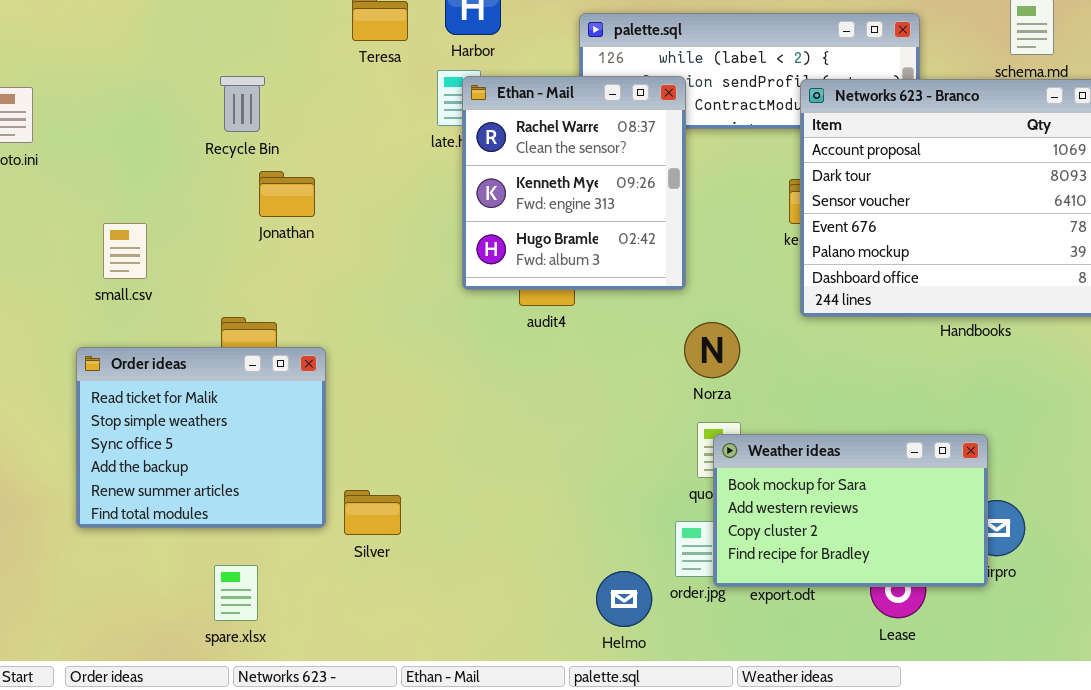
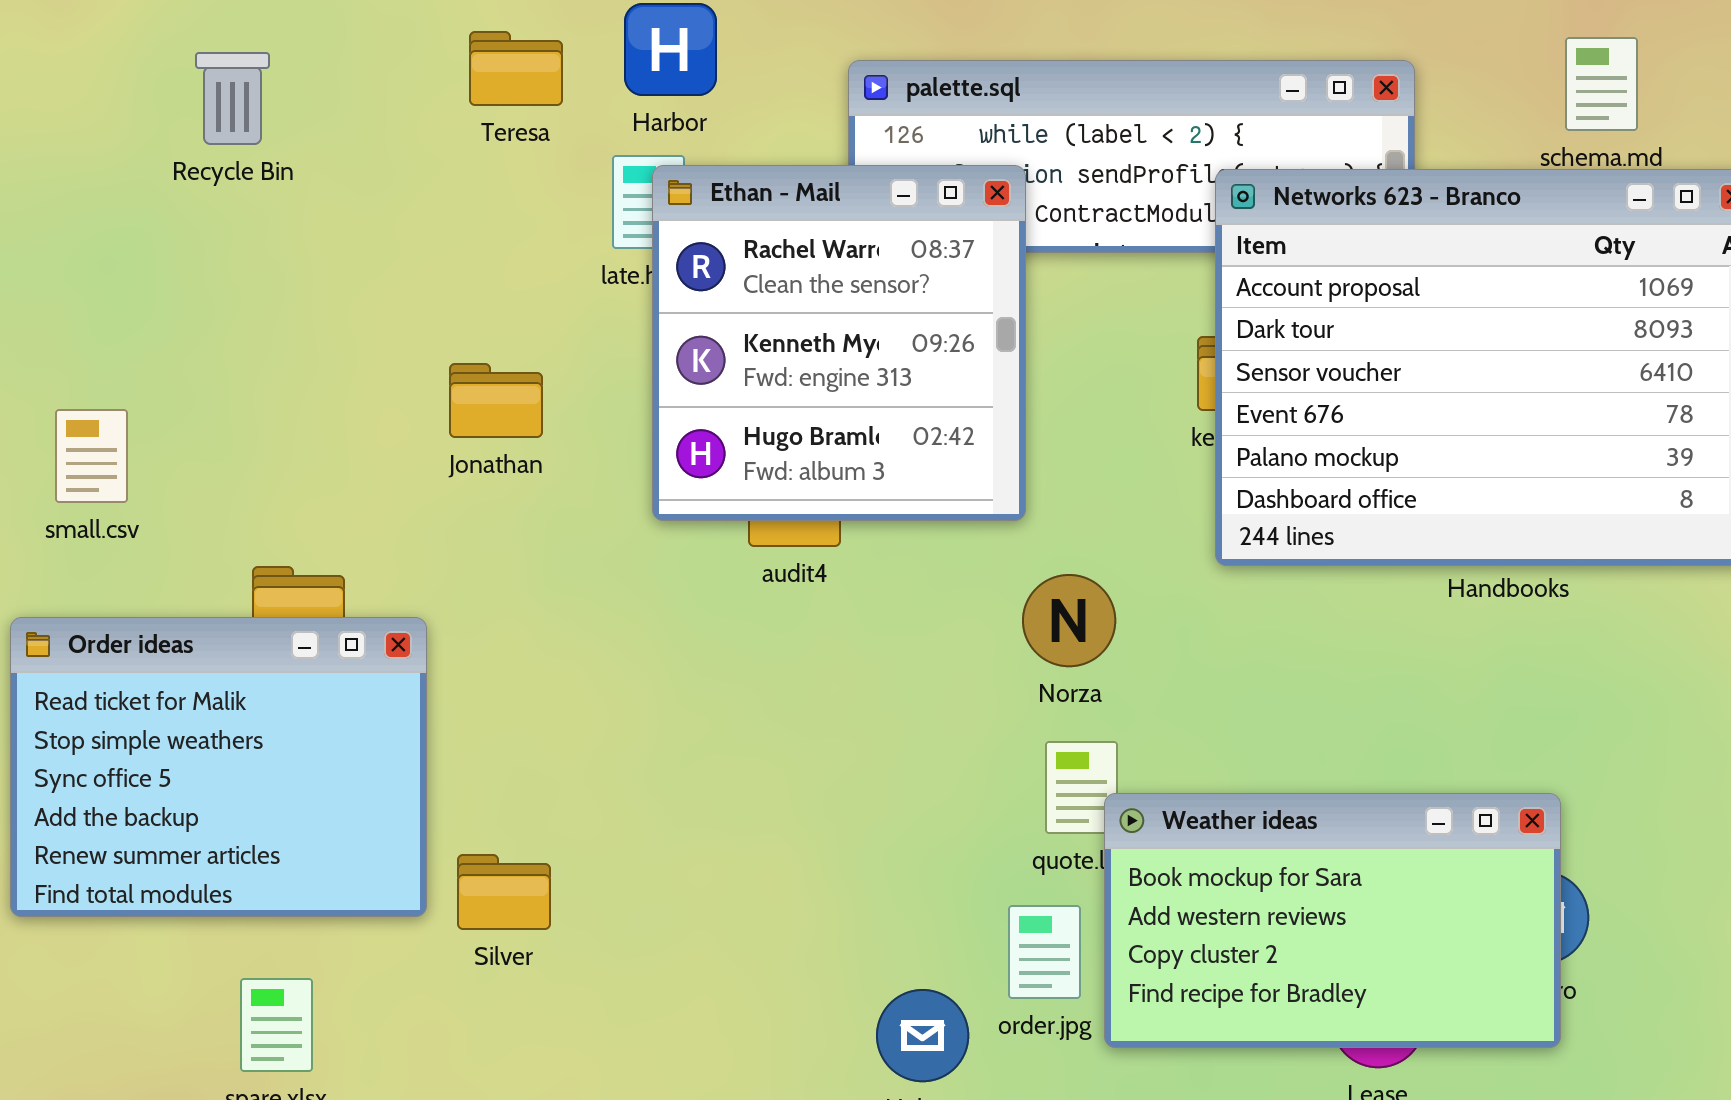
Recycle Bin: [220,76,265,132] -> [195,52,270,145], moved
Jonathan: [259,171,315,217] -> [449,363,543,438], moved
Weather ideas: [713,434,988,587] -> [1104,793,1561,1048], moved

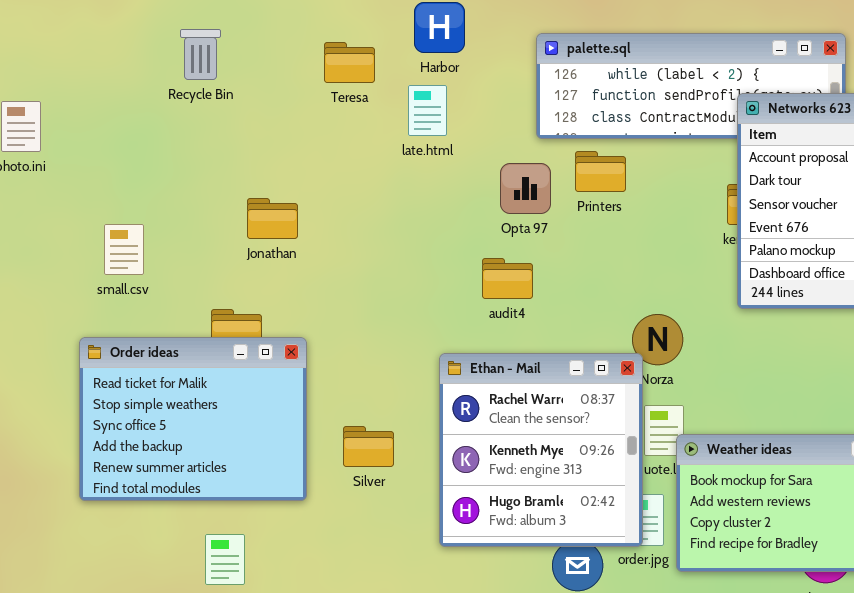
Teresa: [469,31,563,106] -> [324,42,375,83], moved
Ethan - Mail: [652,165,1026,521] -> [439,353,643,547], moved
Jonathan: [449,363,543,438] -> [247,198,298,239], moved
Silver: [457,854,551,930] -> [343,426,394,467], moved

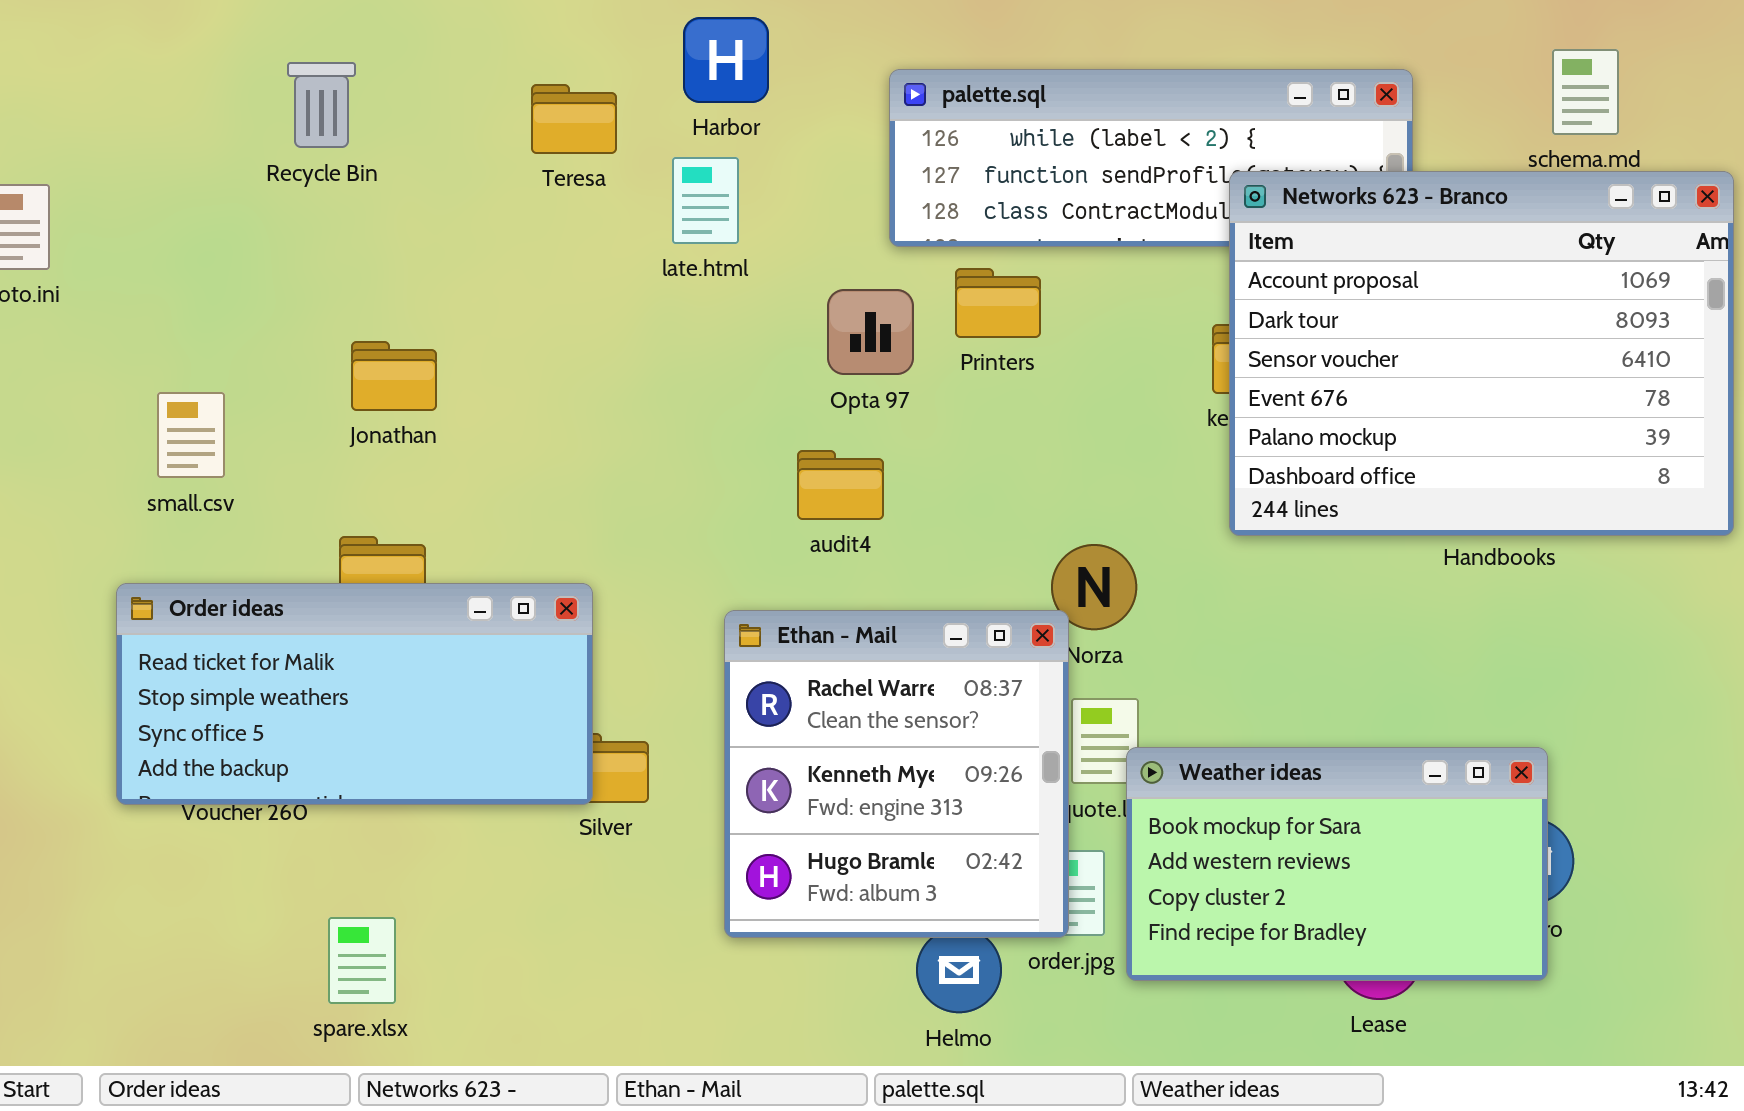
Jonathan: [247,198,298,239] -> [351,341,437,411], moved
Order ideas: [79,337,307,501] -> [116,583,593,805], resized

